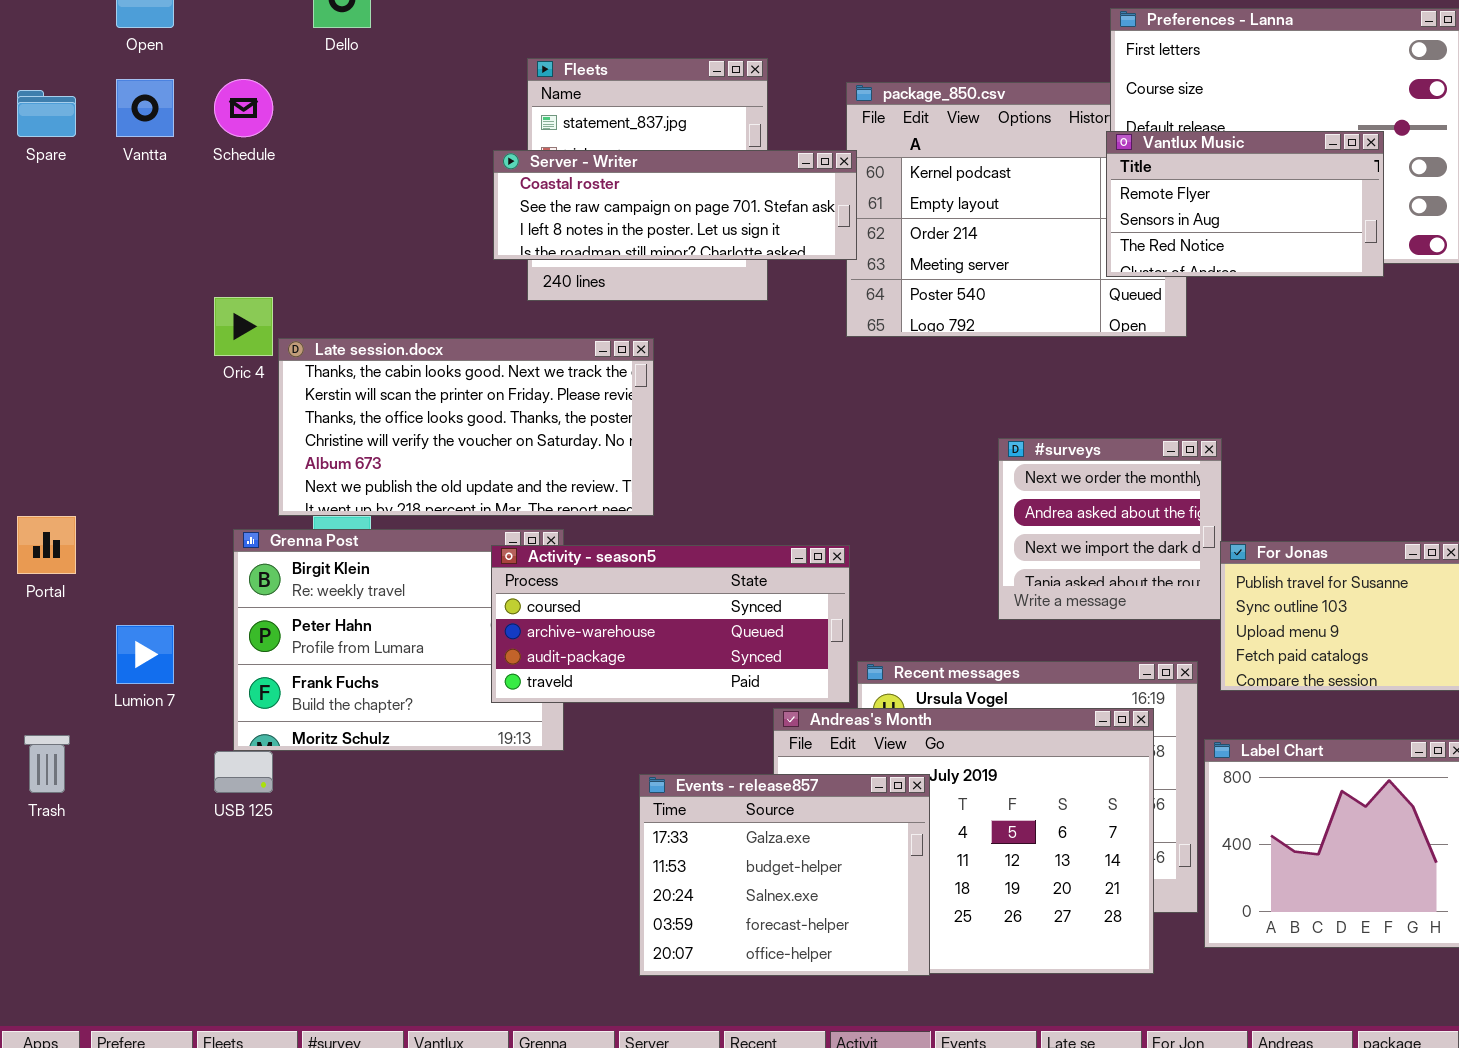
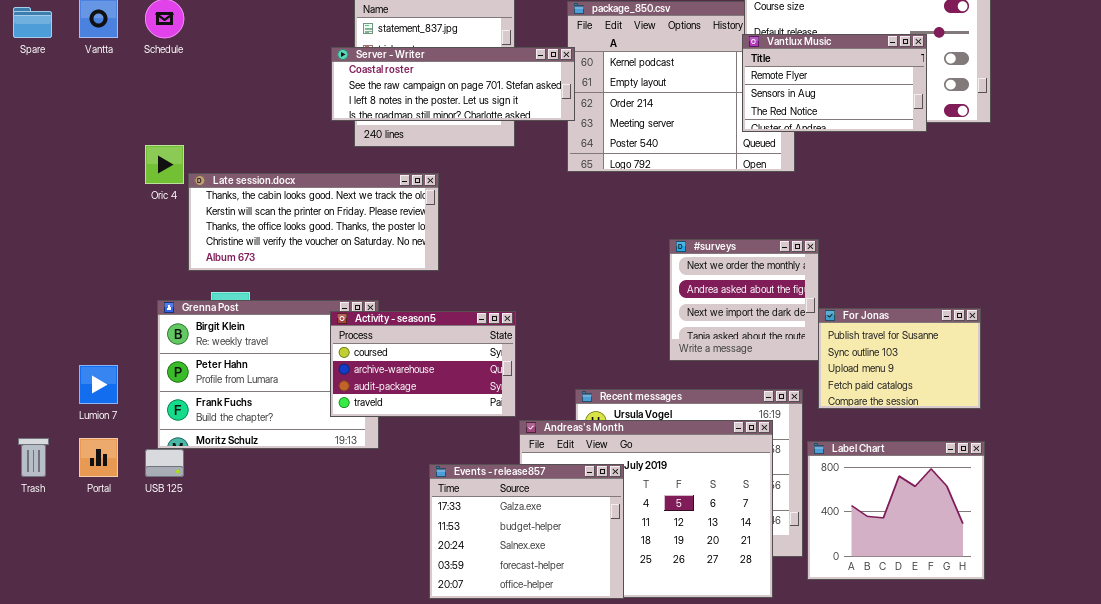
Late session.docx: [278,338,654,516] -> [188,173,439,271], resized
Portal: [17,516,76,574] -> [79,438,118,477], moved
Activity - season5: [491,545,850,703] -> [330,311,516,417], resized

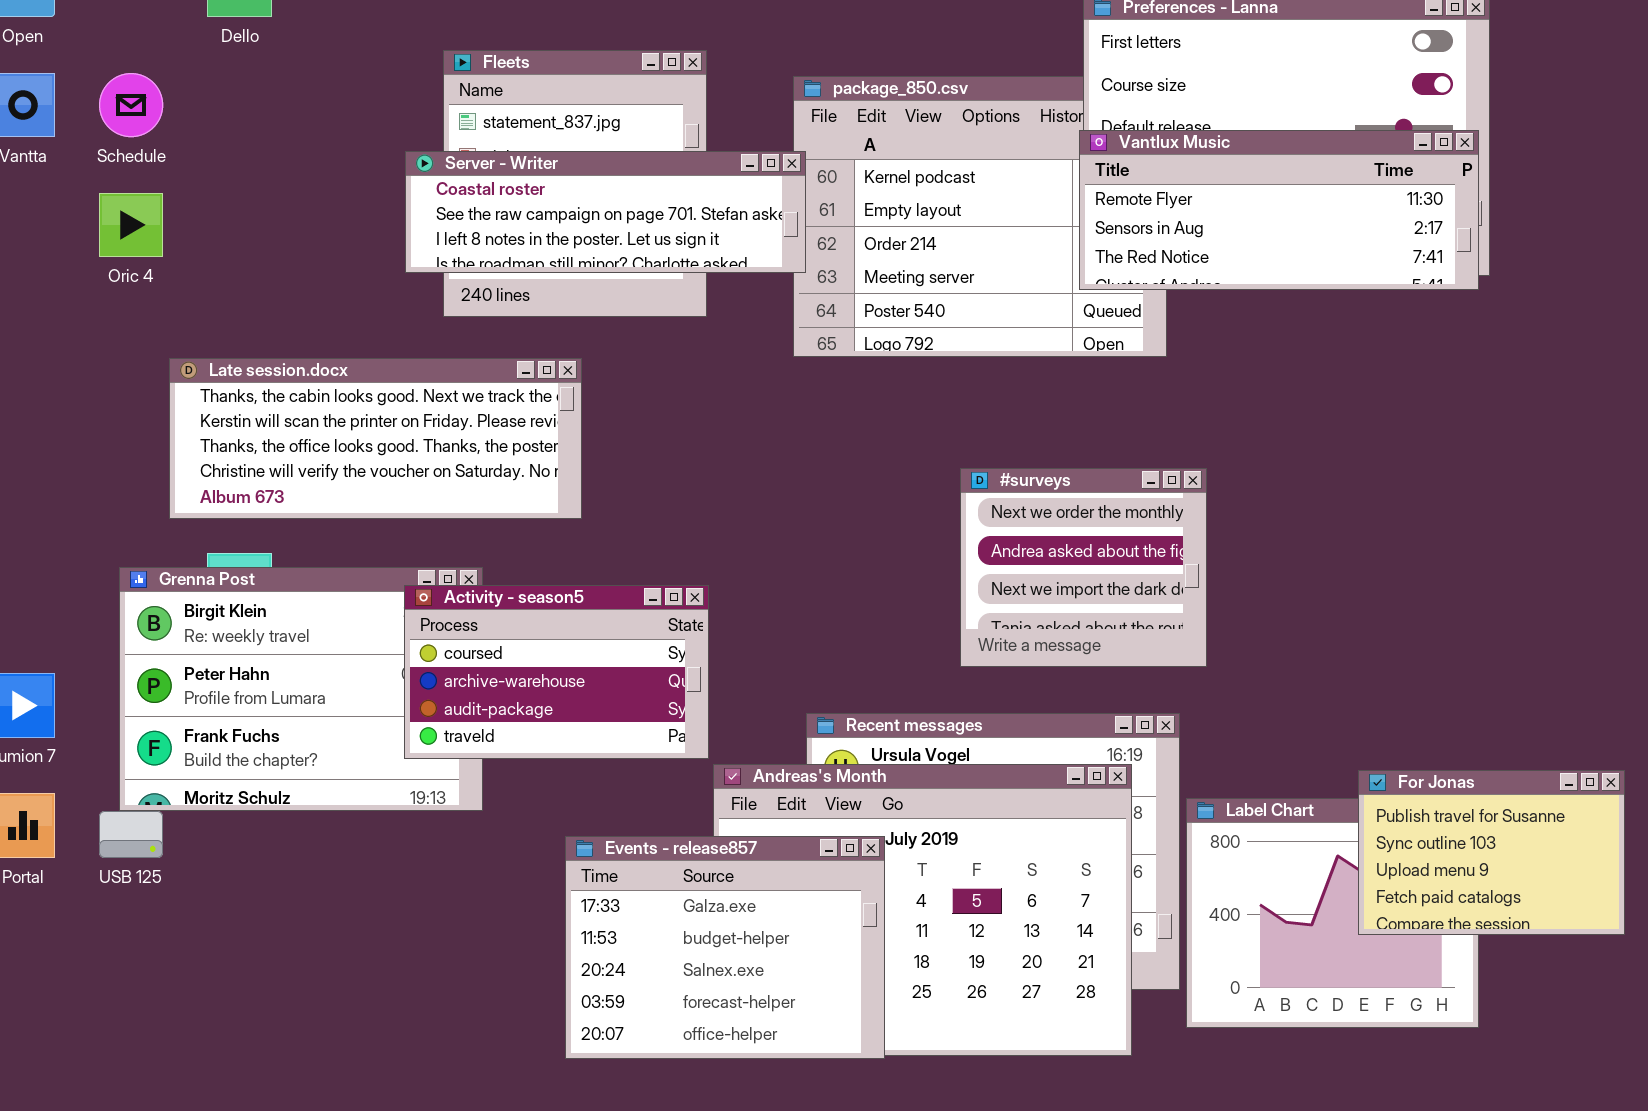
Vantlux Music: [742,34,927,132] -> [1079,130,1479,290], resized
Oric 4: [145,145,184,184] -> [99,193,163,257], moved
For Jonas: [818,308,981,409] -> [1358,770,1625,935], moved

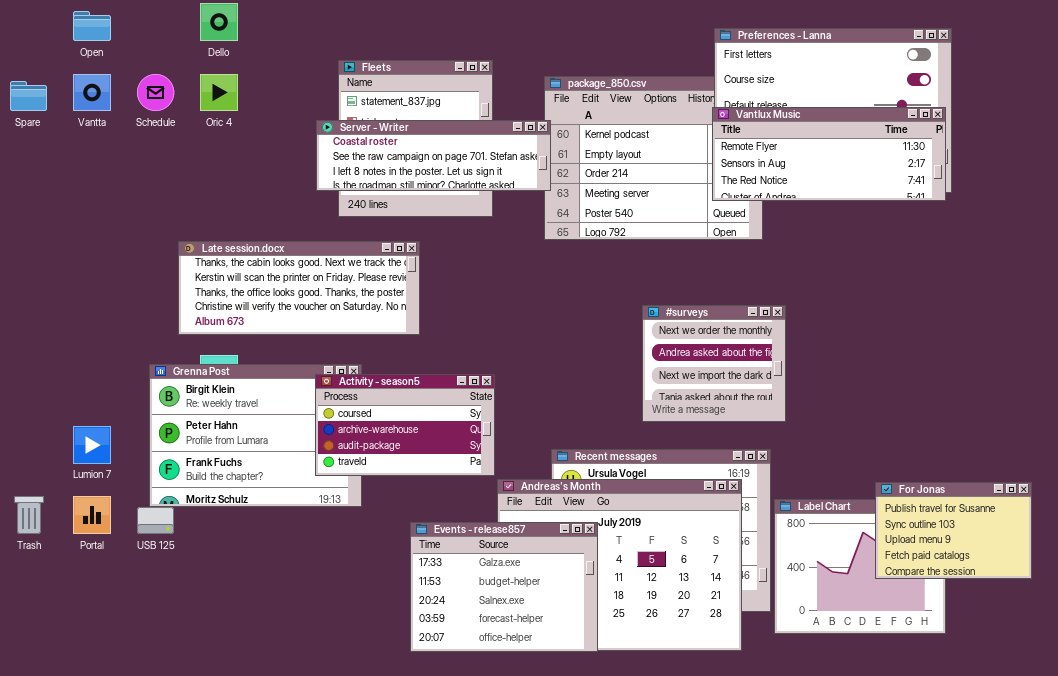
Oric 4: [99,193,163,257] -> [200,74,238,111], moved

